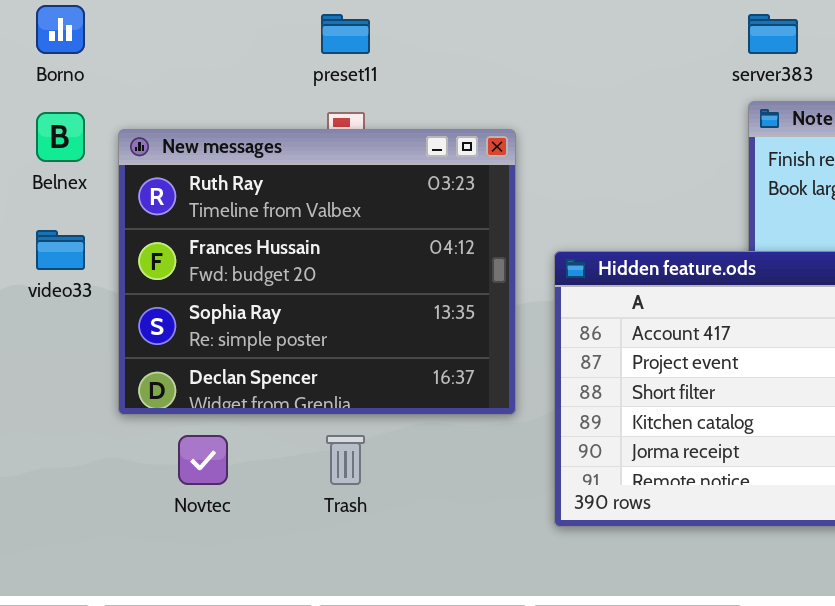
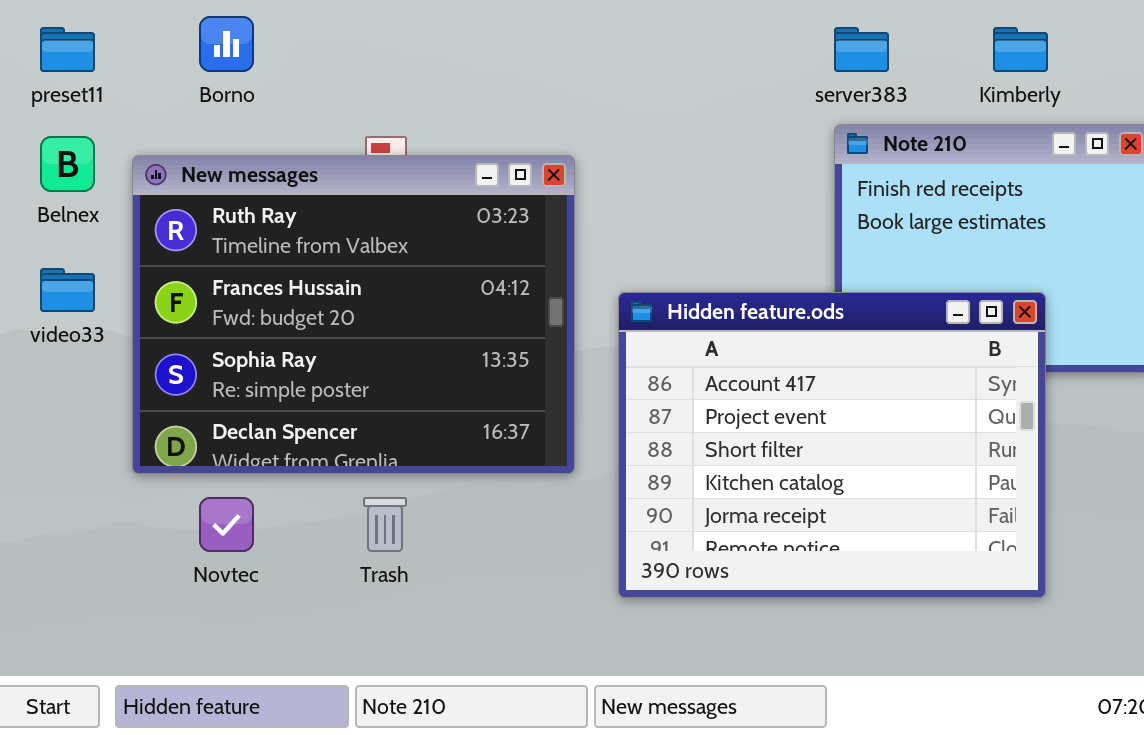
Borno: [36,5,85,54] -> [199,16,254,72], moved
preset11: [321,14,370,54] -> [40,27,95,72], moved

